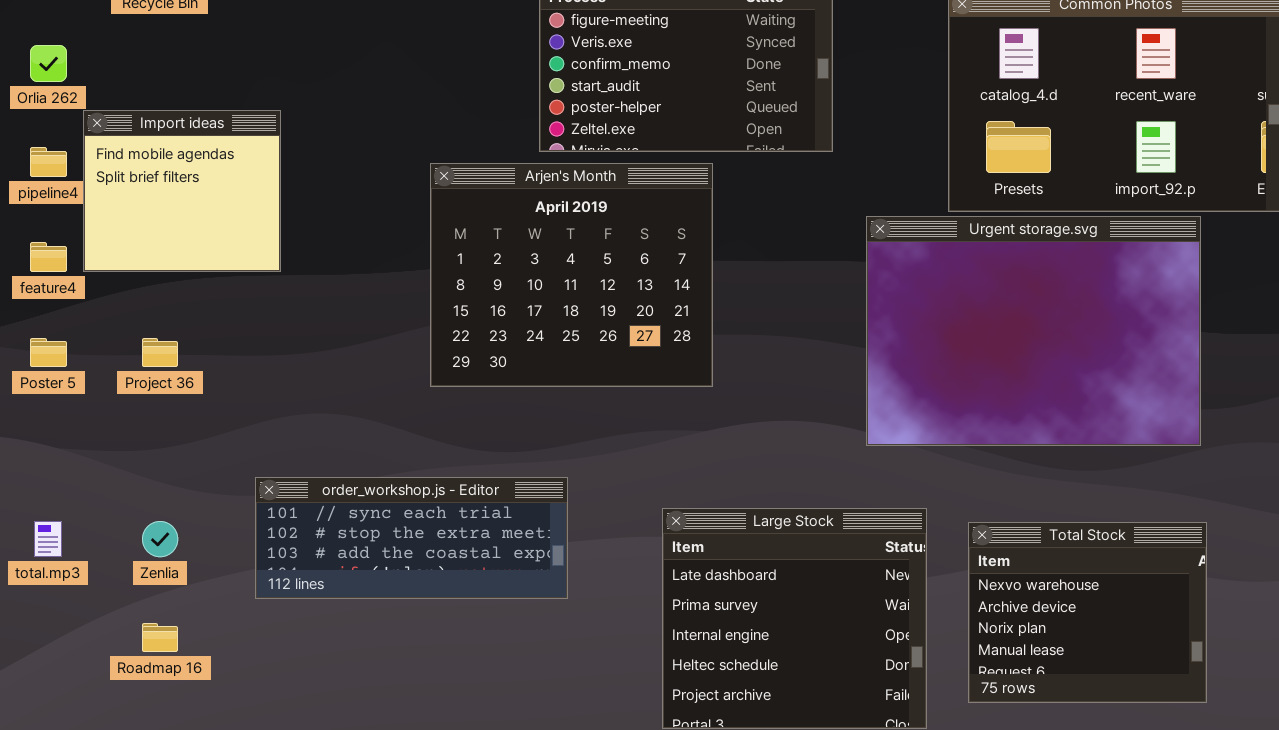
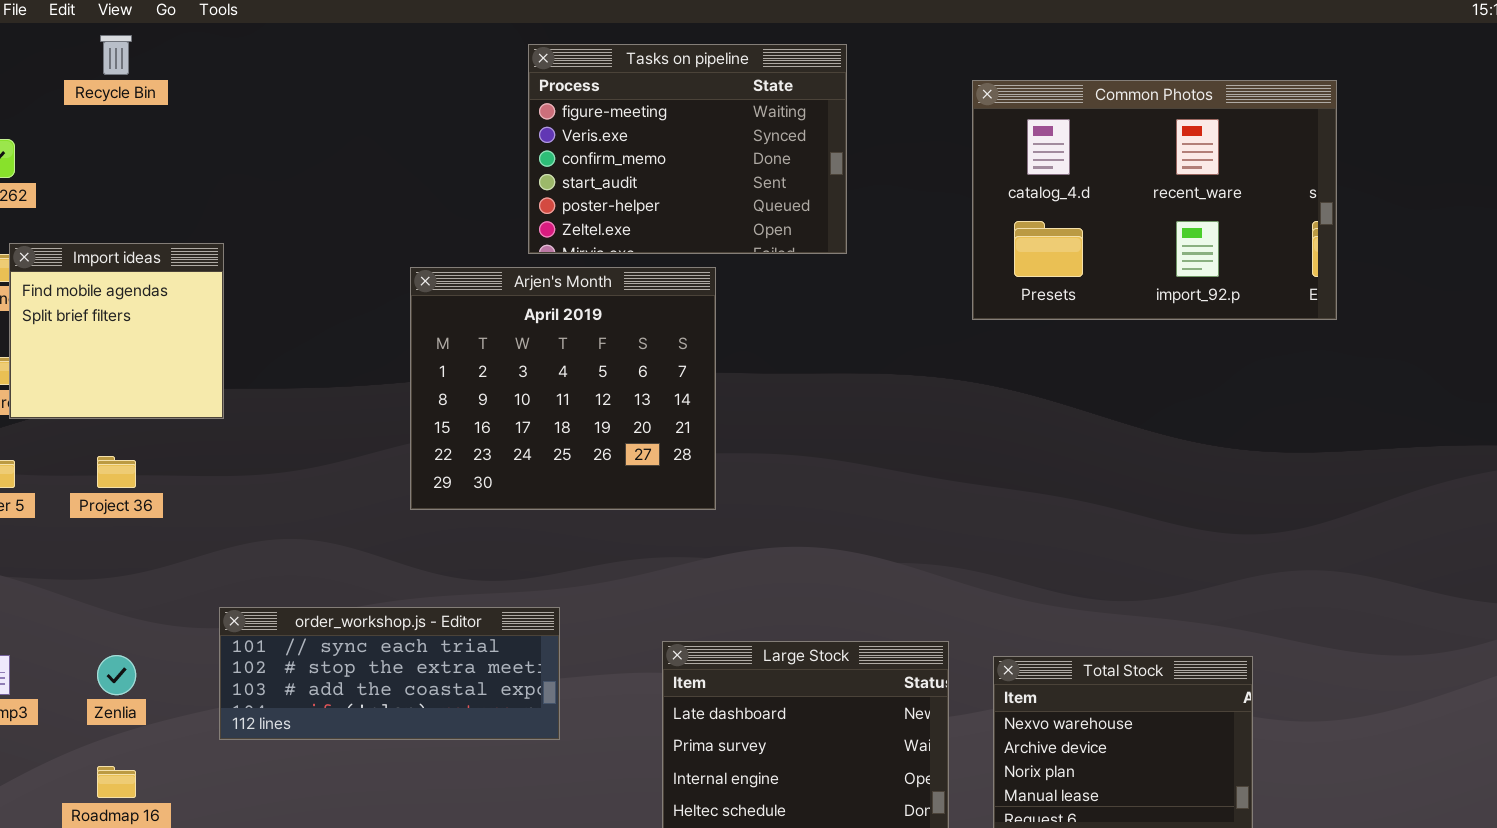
Import ideas: [83,110,281,272] -> [9,243,224,419], moved
Urgent storage.svg: [866,216,1201,446] -> none, closed

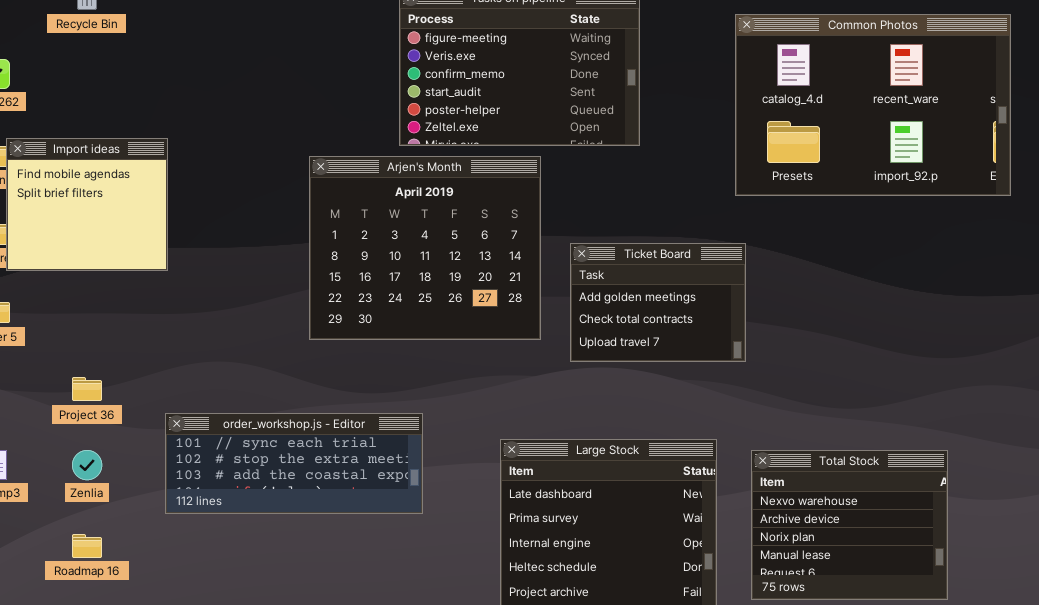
Ticket Board: none -> [570,243,746,362], opened
Project 36: [97,456,136,488] -> [72,377,102,401], moved

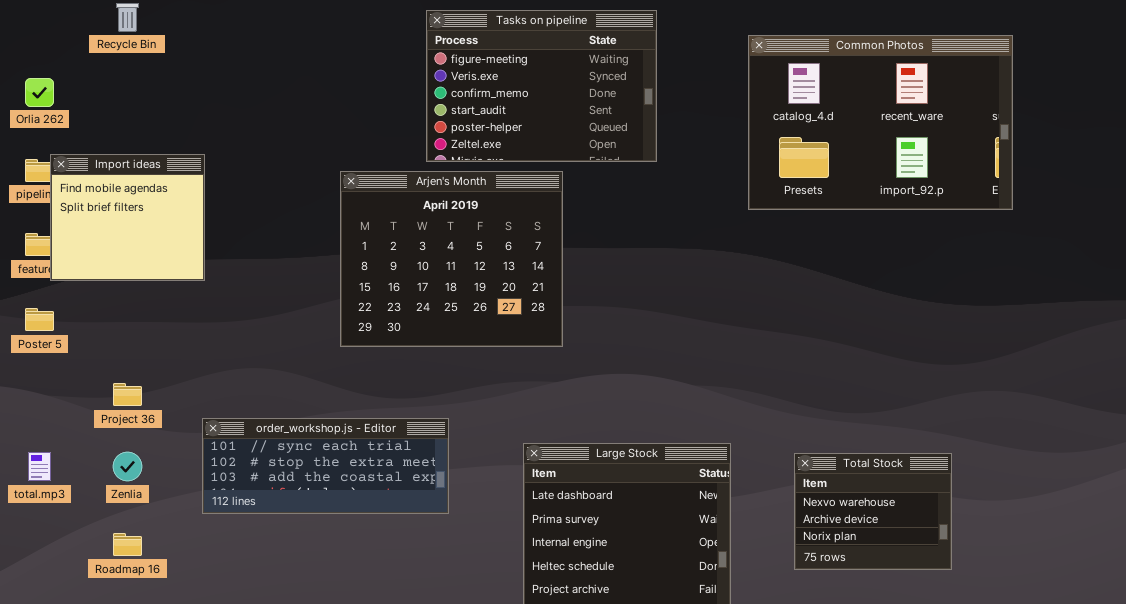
Ticket Board: [570,243,746,362] -> none, closed
Total Stock: [751,450,948,600] -> [794,453,952,570], resized

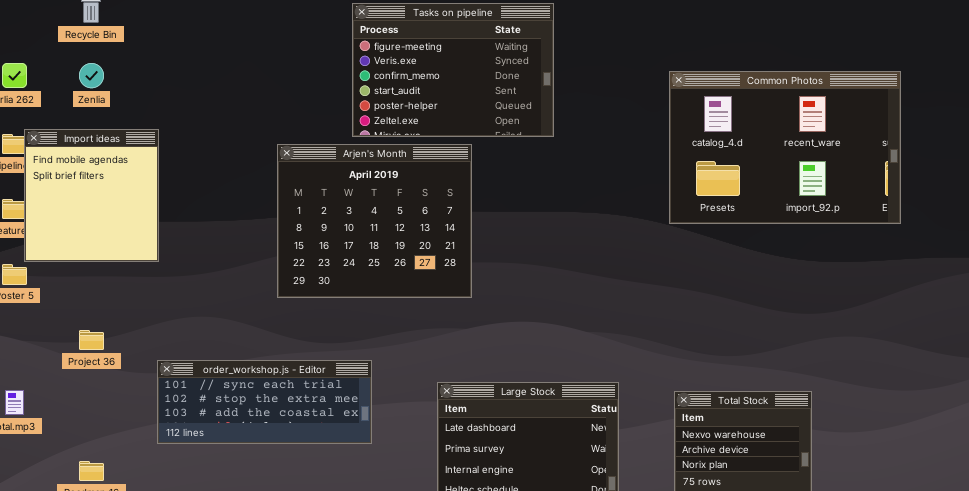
Common Photos: [748,35,1013,210] -> [669,71,901,224], moved
Import ideas: [50,154,205,281] -> [24,129,159,262], resized
Zenlia: [113,452,142,481] -> [79,63,104,88], moved

